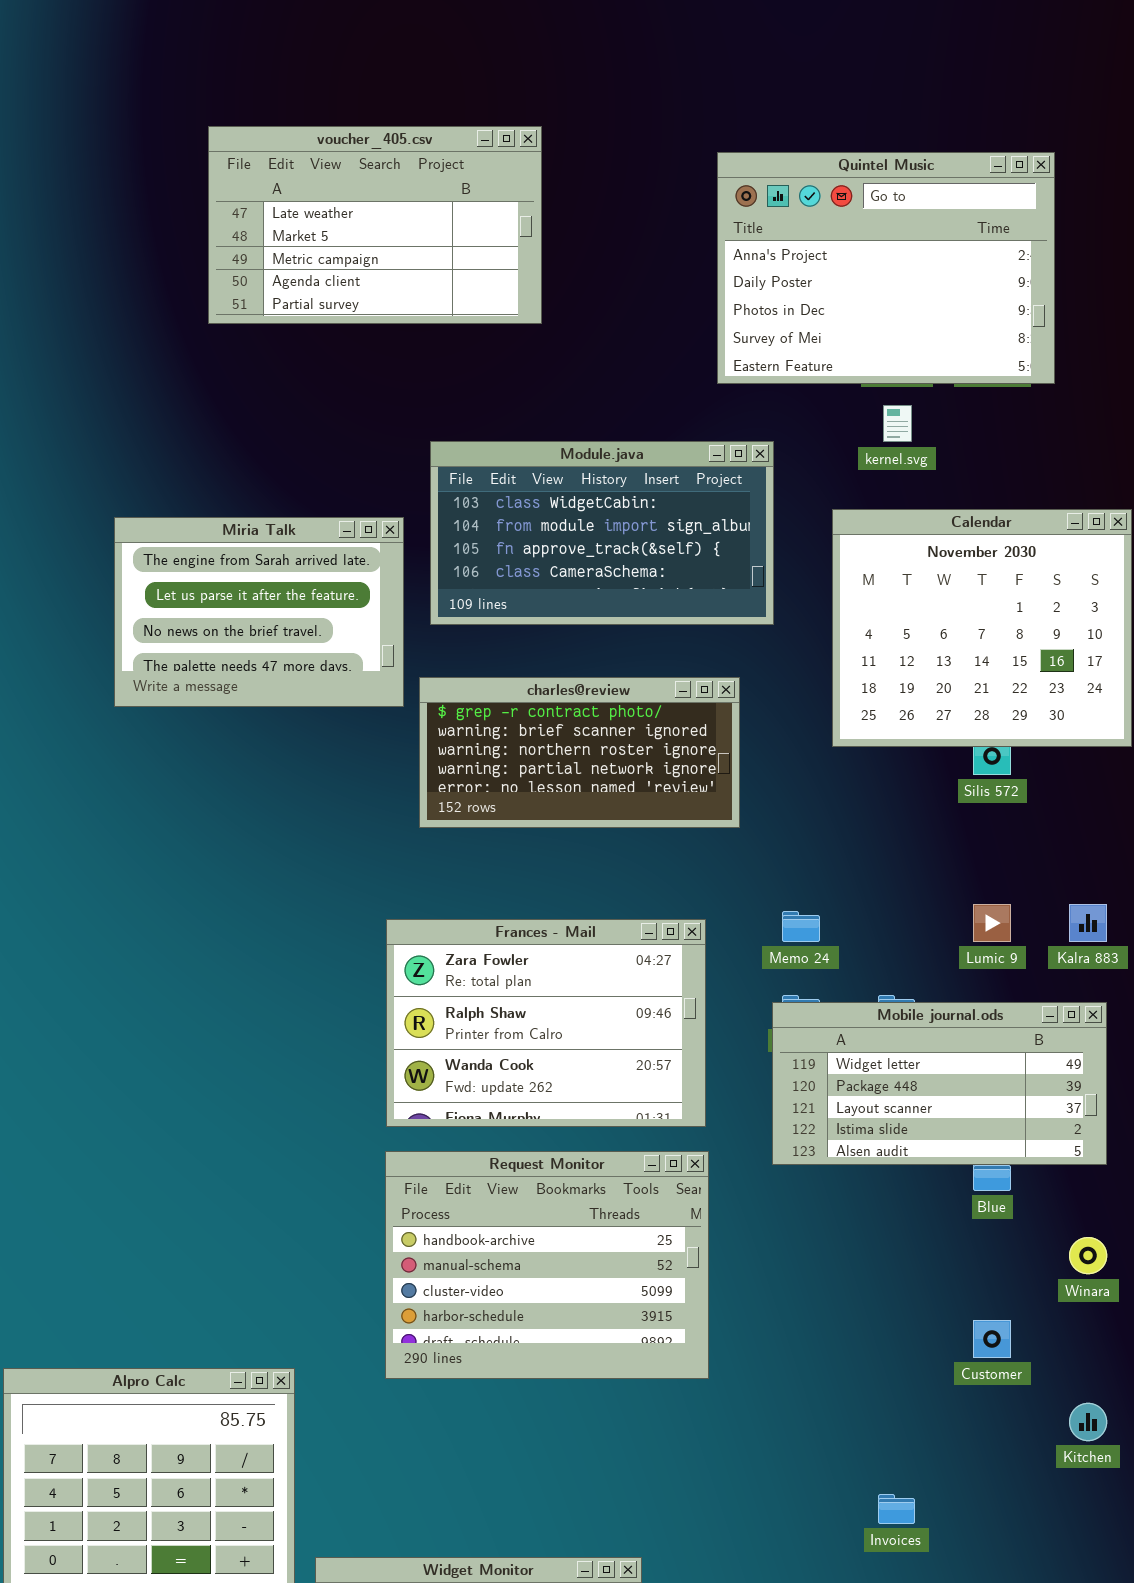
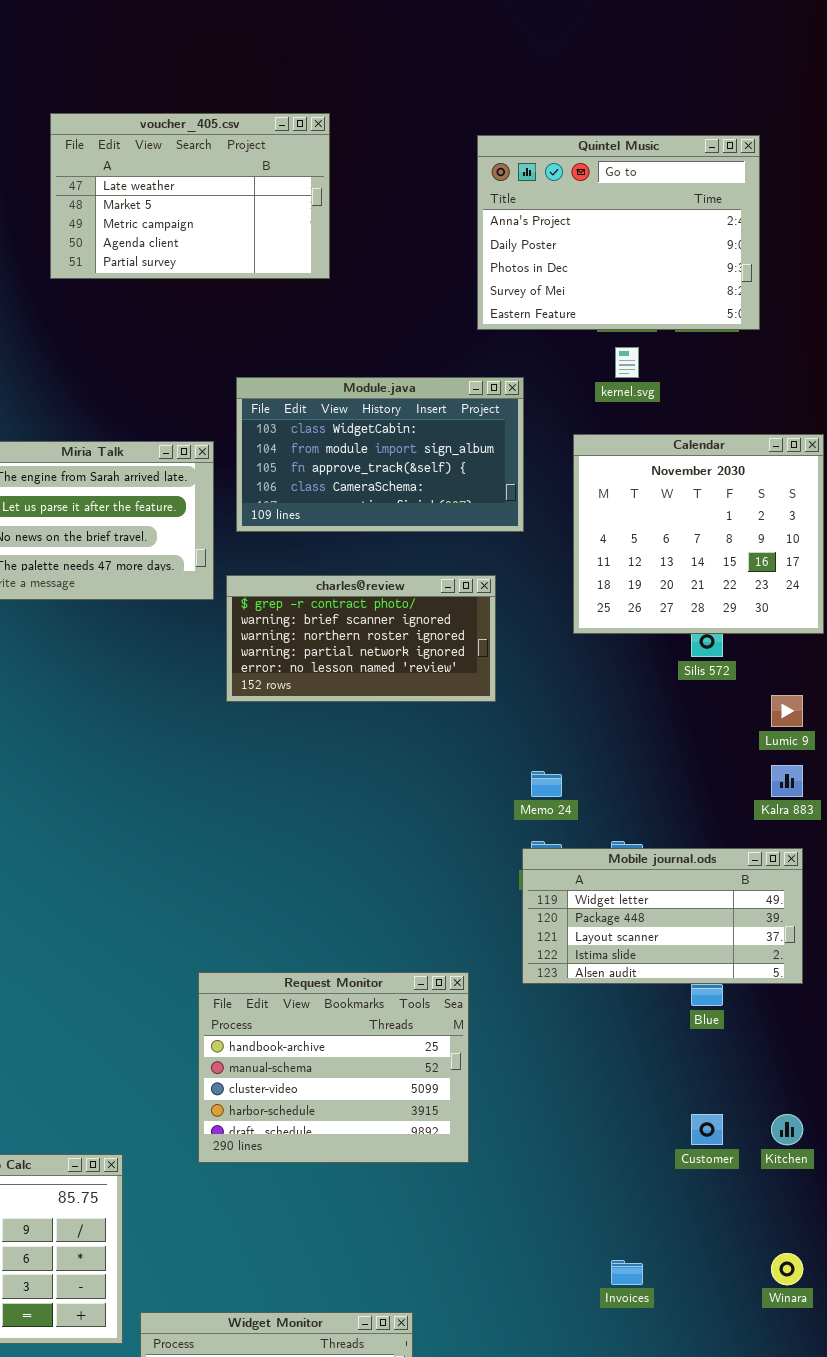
Lumic 9: [973,904,1011,942] -> [771,695,803,727], moved
Frances - Mail: [386,919,706,1127] -> none, closed
Winara: [1069,1237,1107,1274] -> [771,1253,803,1285], moved
Kitchen: [1069,1403,1107,1441] -> [771,1114,803,1145], moved

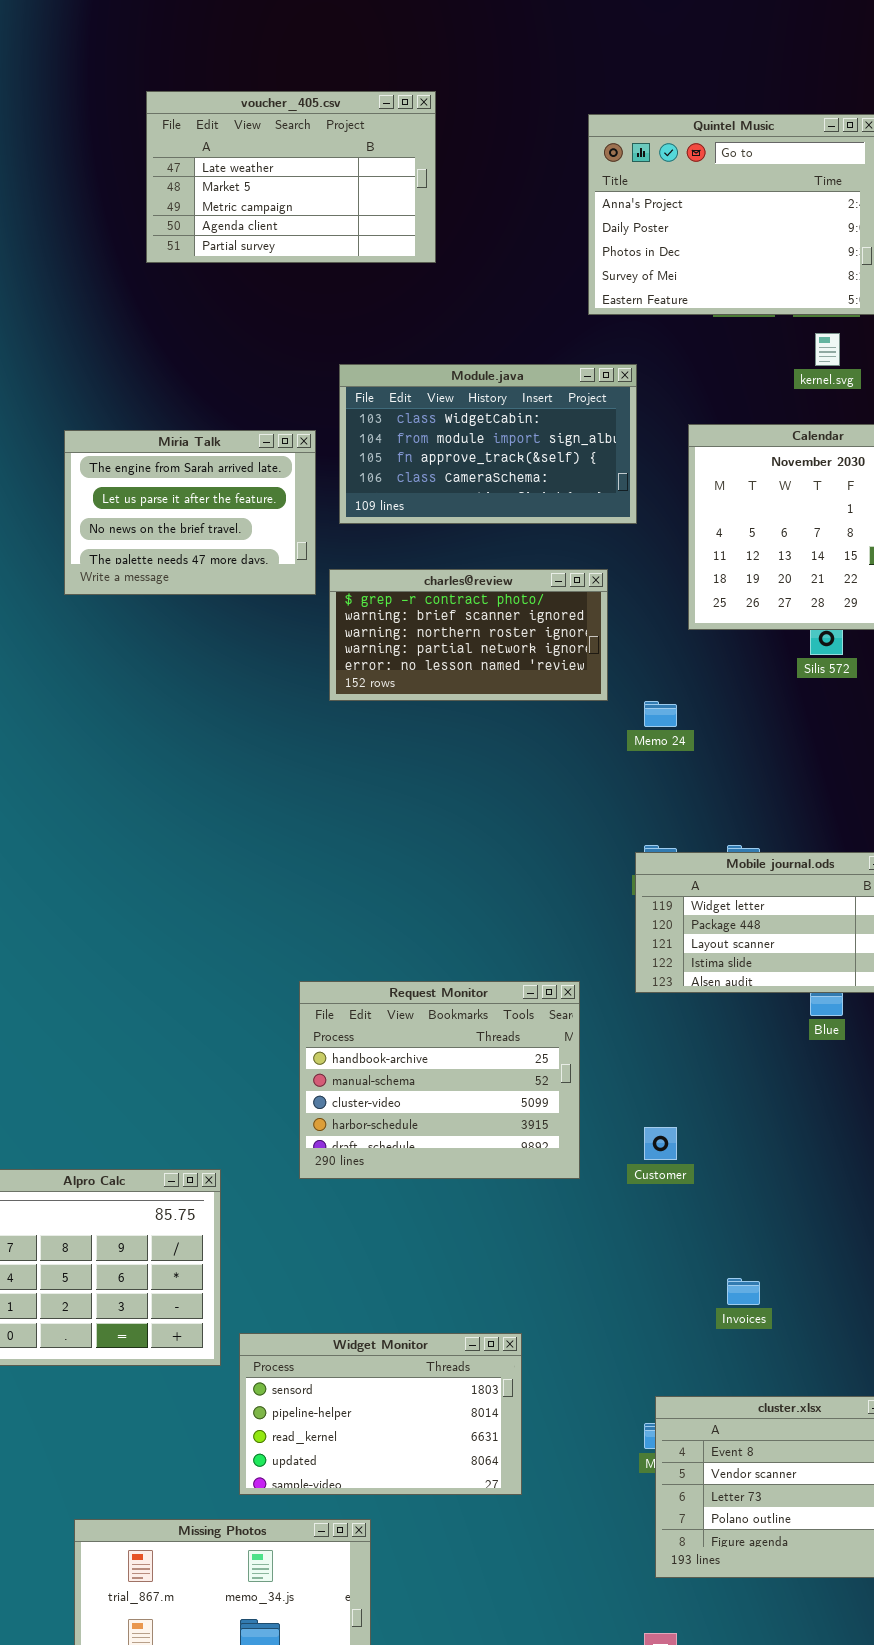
kernel.svg: [615,347,639,378] -> [815,333,840,366], moved
Memo 24: [531,771,562,797] -> [644,701,677,727], moved
Customer: [691,1114,723,1145] -> [644,1127,677,1160], moved

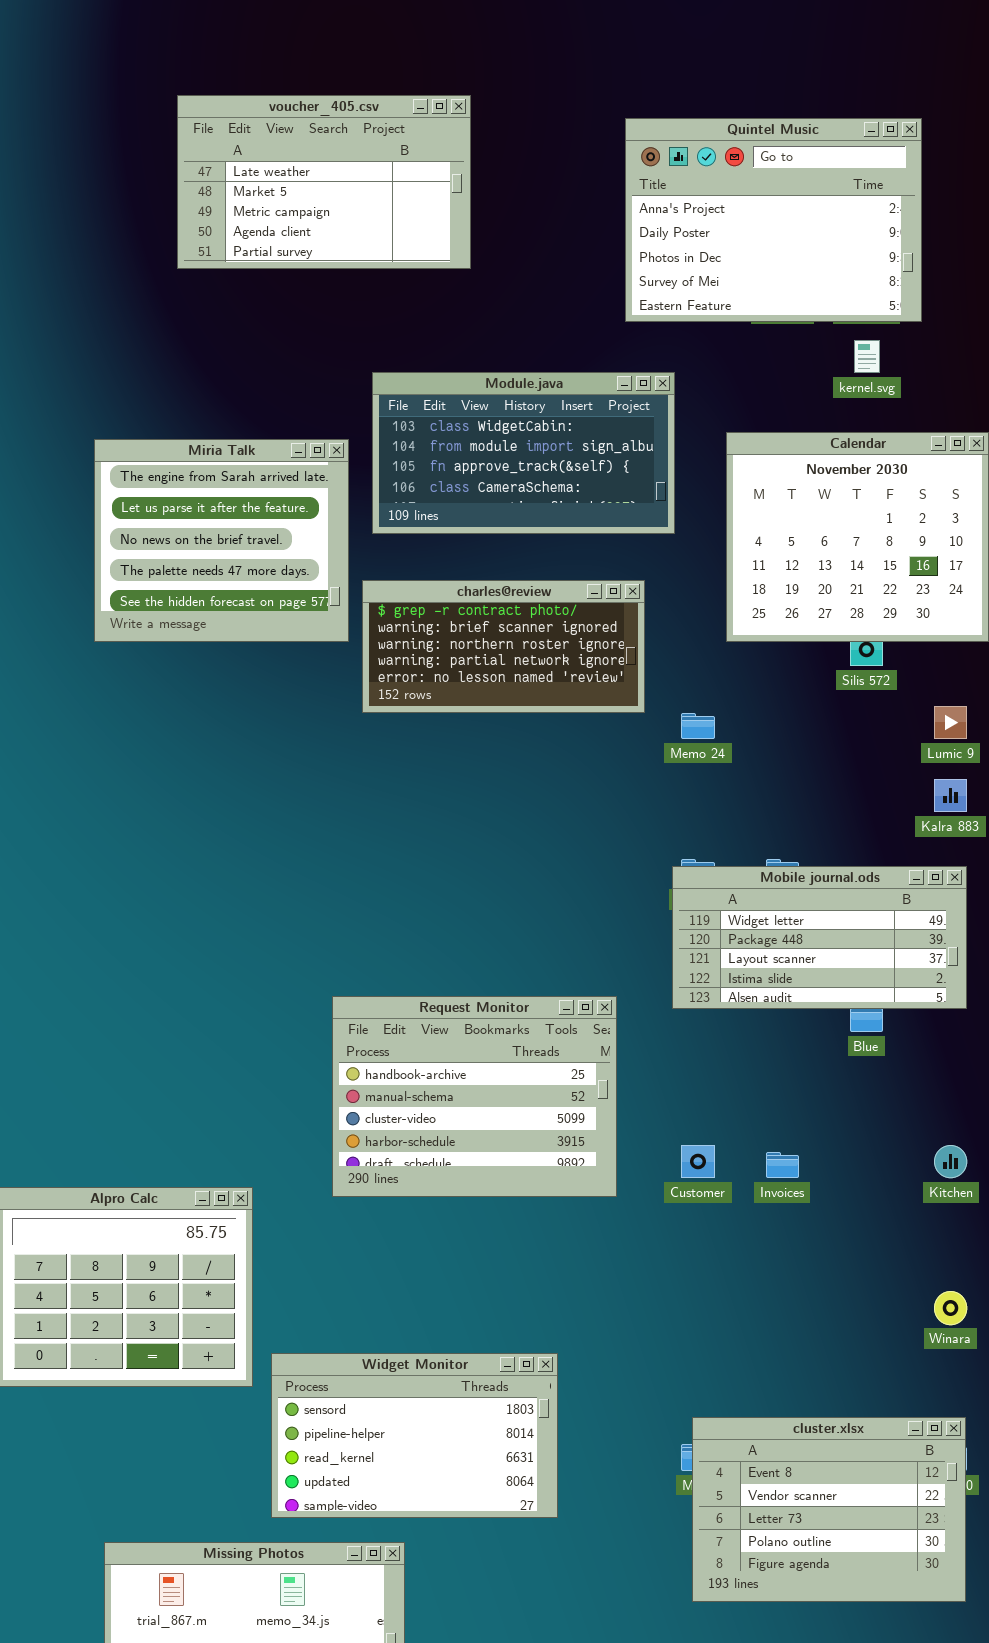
Miria Talk: [64,430,316,595] -> [94,439,349,642], resized
Invoices: [727,1278,760,1305] -> [766,1152,799,1178], moved

